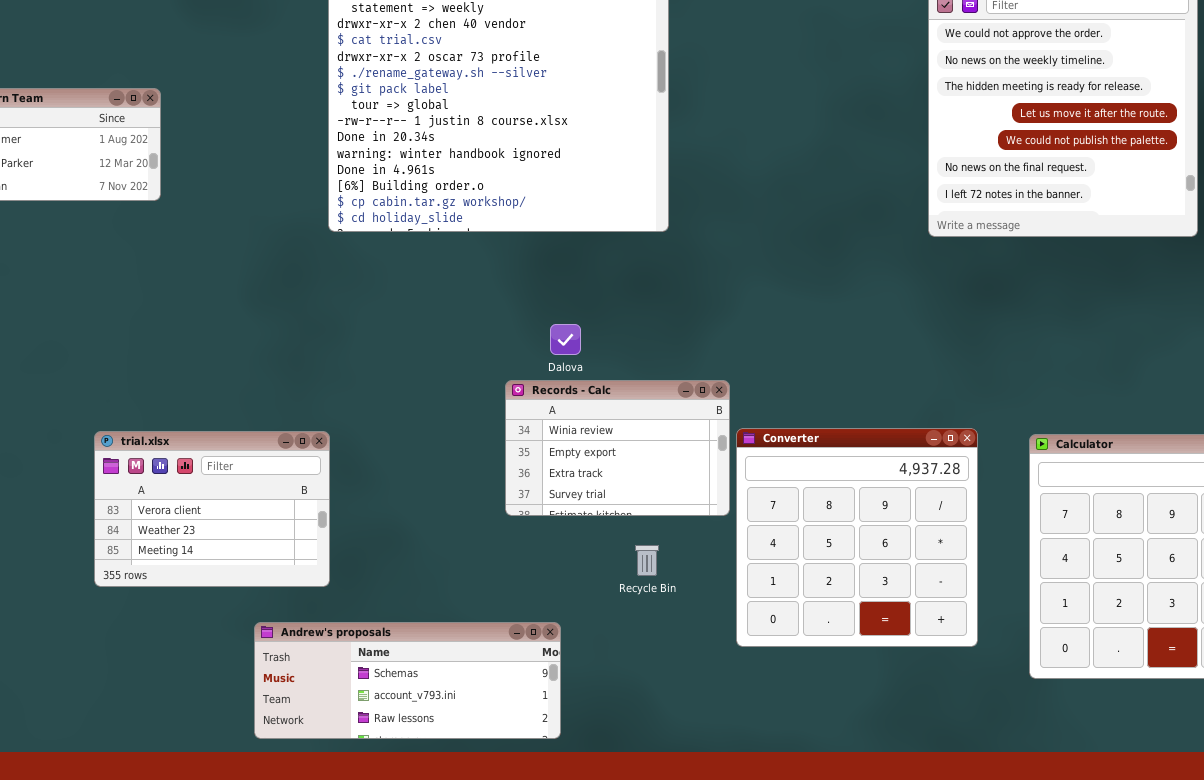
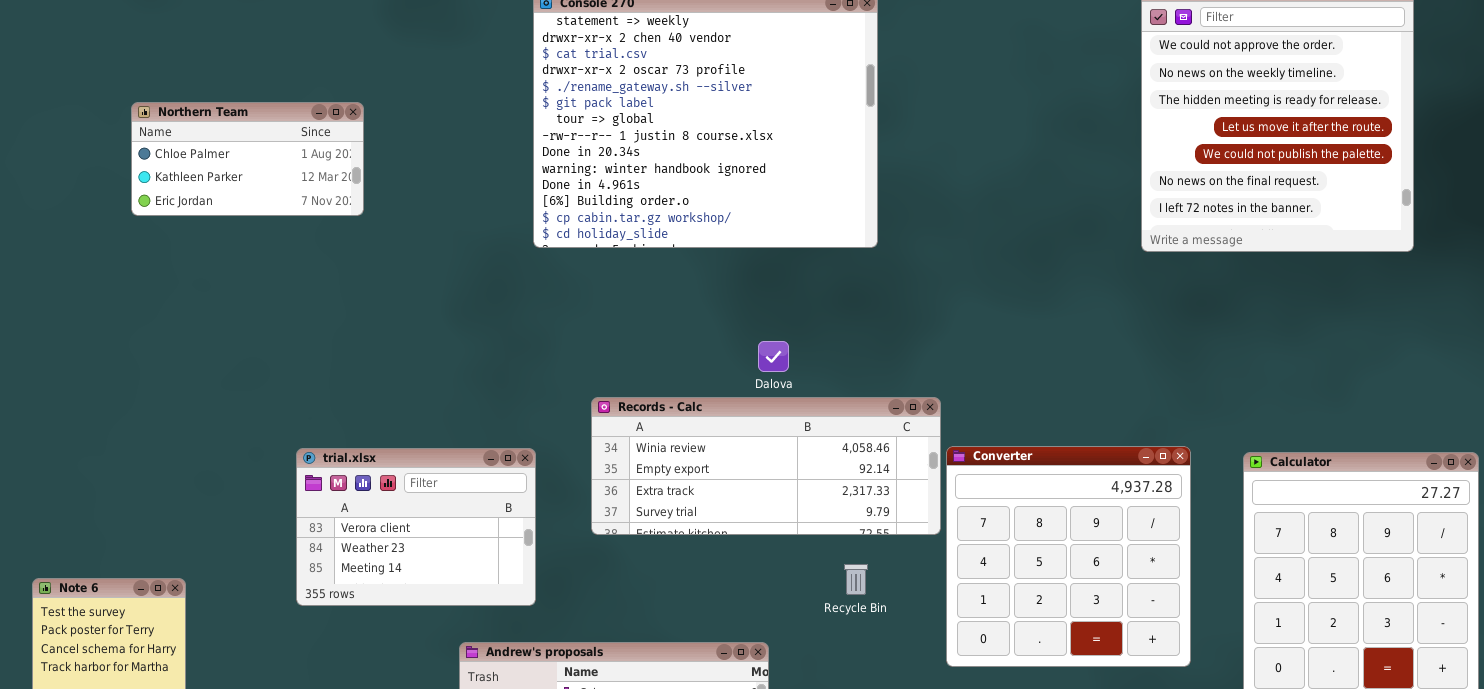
Records - Calc: [505,380,730,516] -> [591,397,941,535], resized

